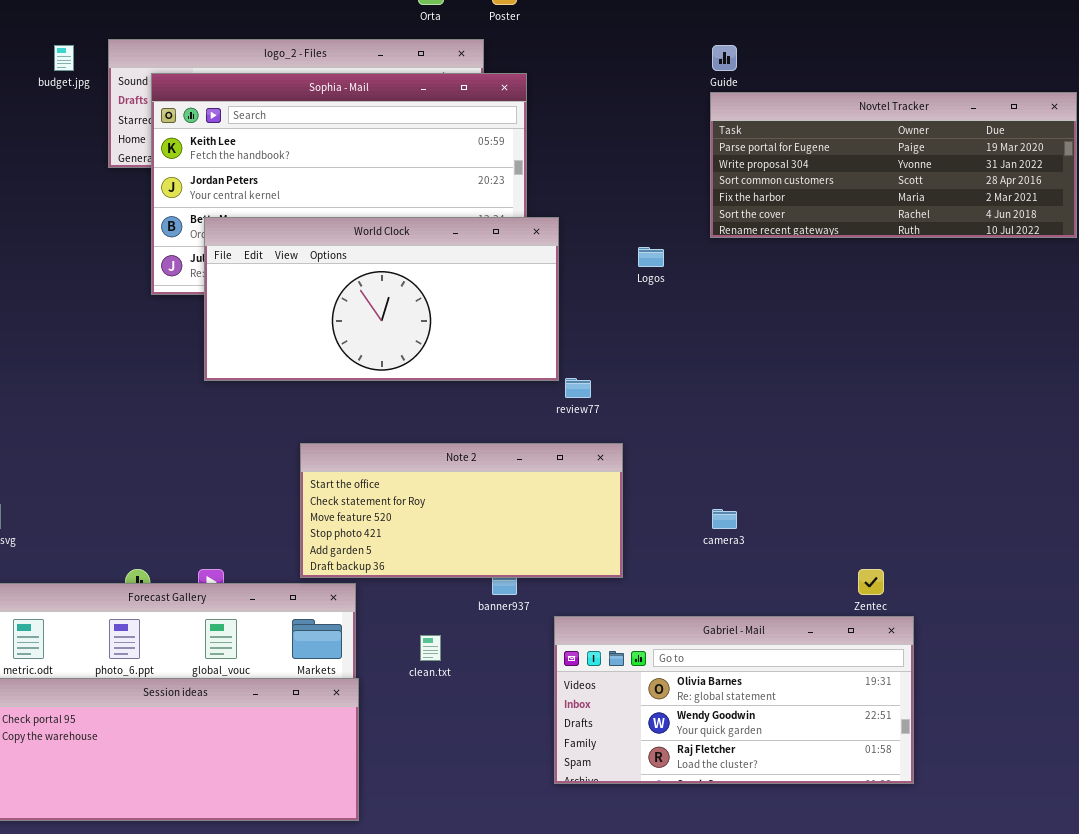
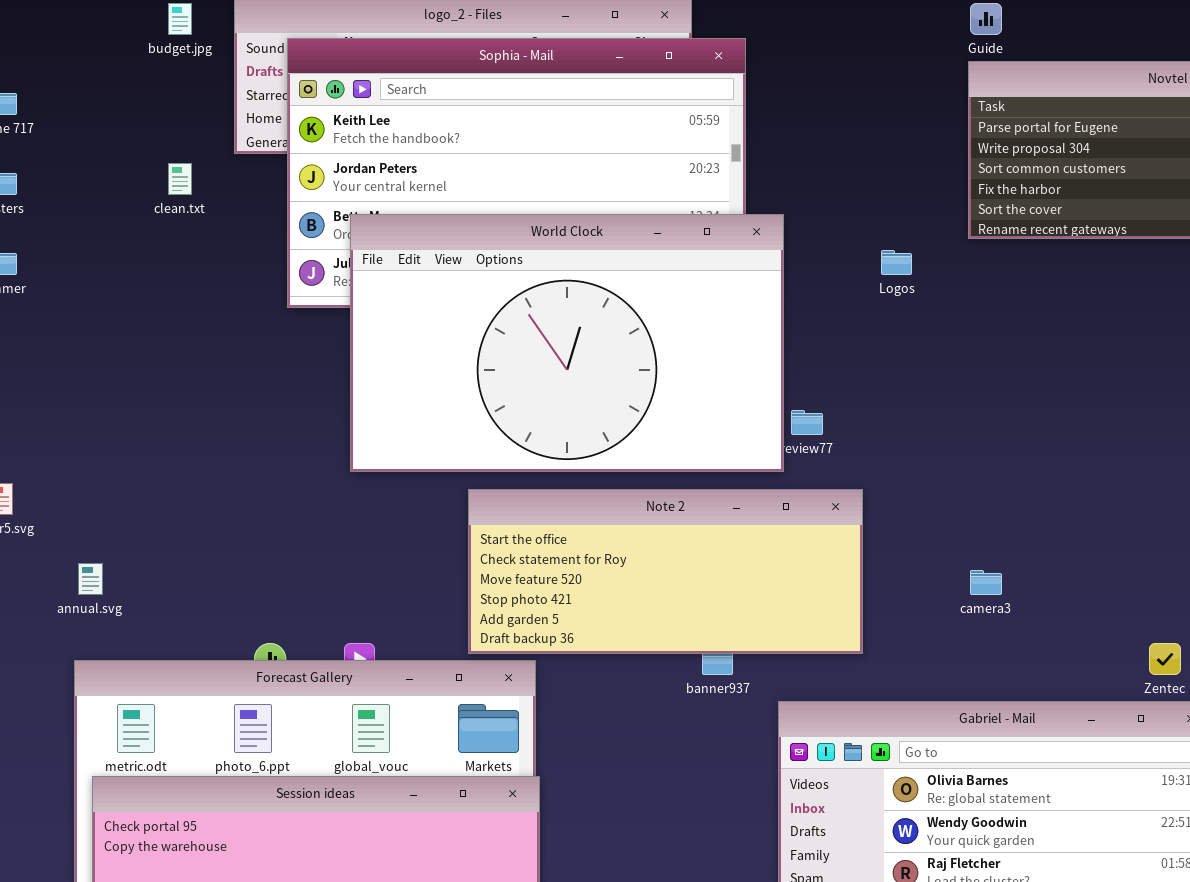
World Clock: [204,217,559,381] -> [350,214,784,472], resized
clean.txt: [420,635,441,661] -> [168,163,192,195], moved

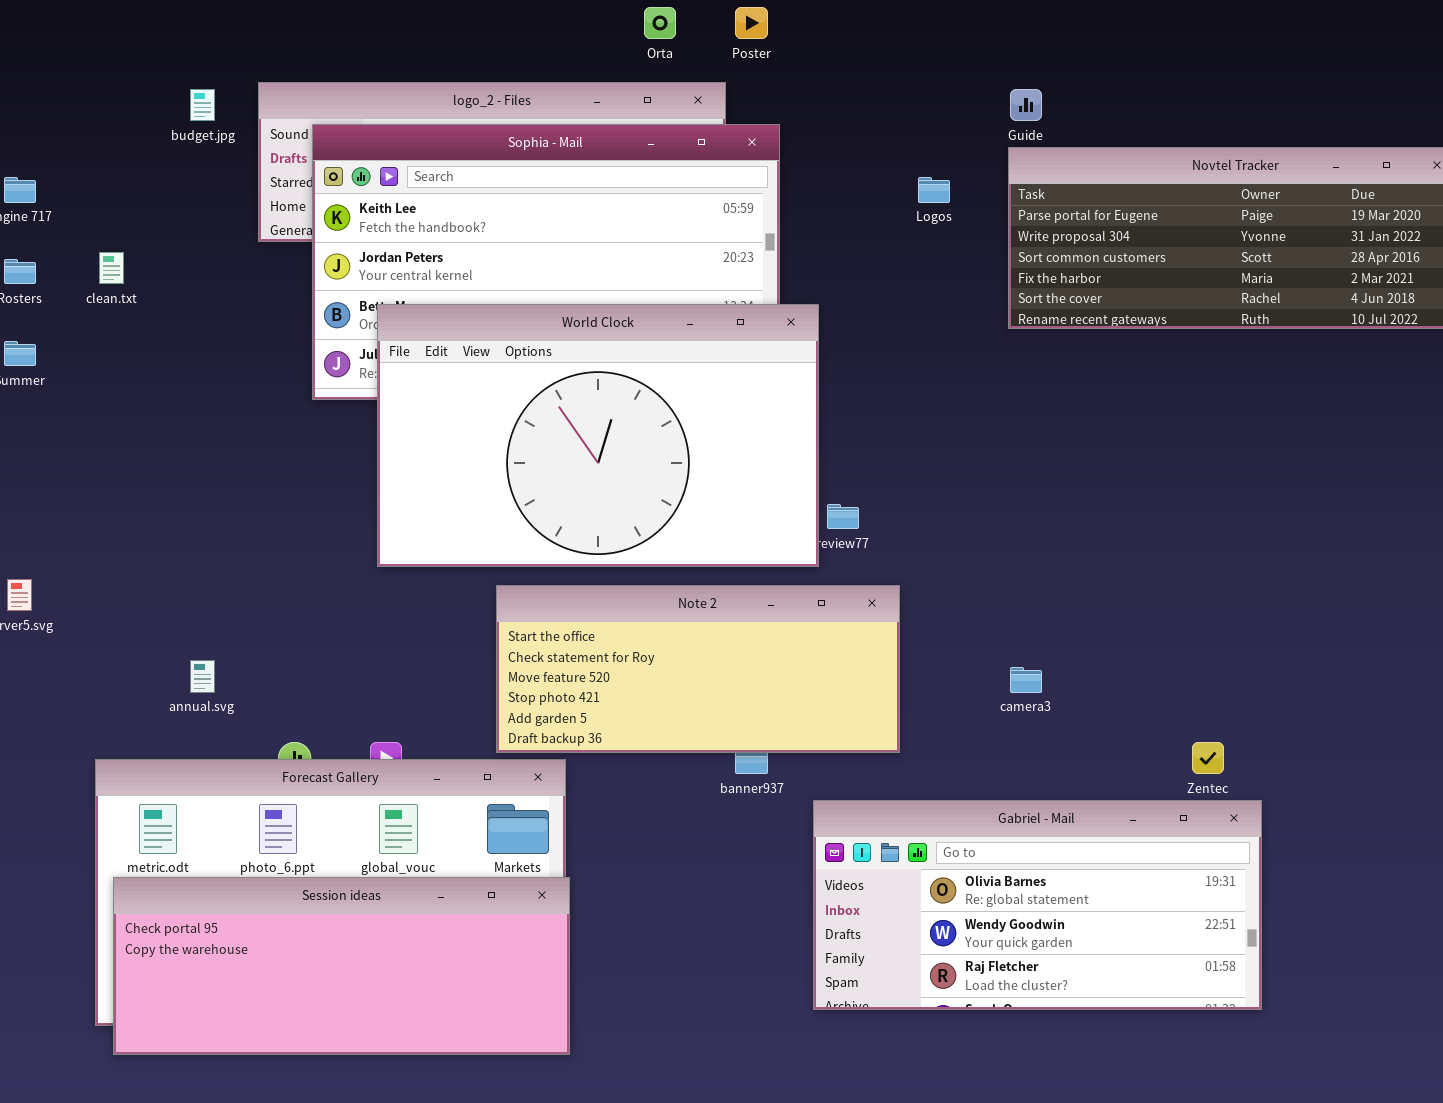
clean.txt: [168,163,192,195] -> [99,252,124,284], moved
Logos: [881,250,912,275] -> [918,177,950,203], moved
annual.svg: [78,563,103,595] -> [190,660,215,693], moved

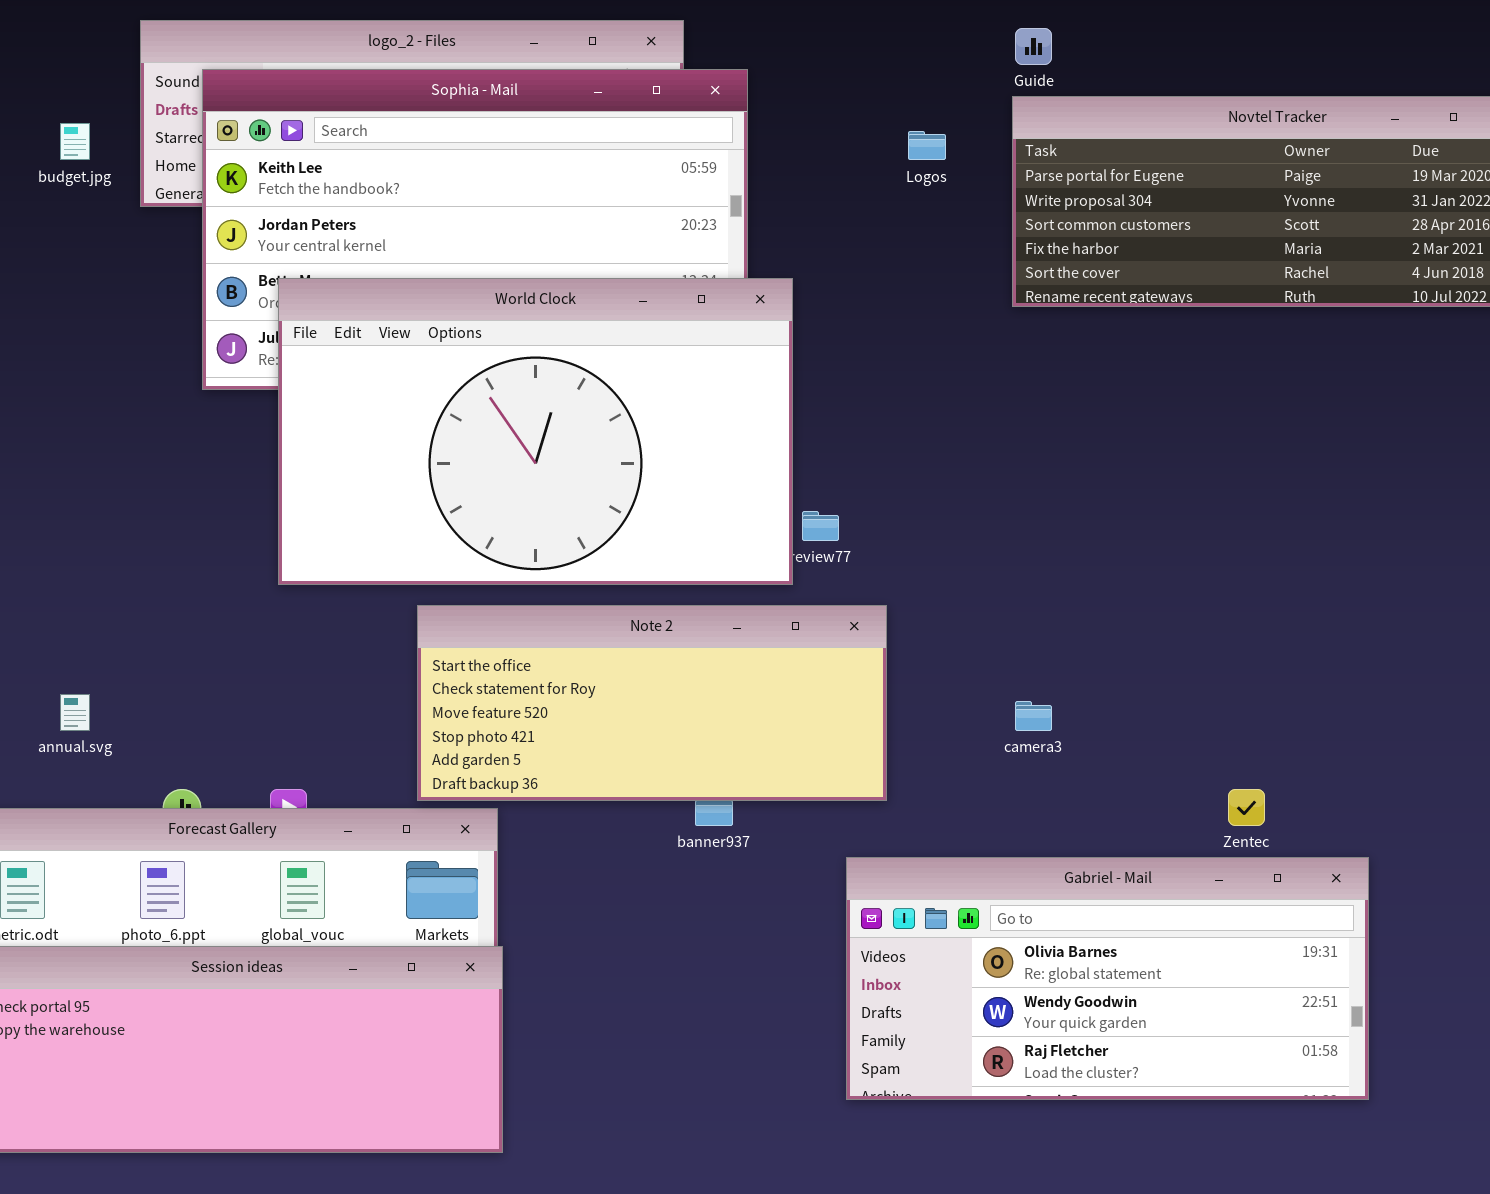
budget.jpg: [190,89,215,121] -> [60,123,90,160], moved
Gabriel - Mail: [813,800,1262,1010] -> [846,857,1369,1100], moved

